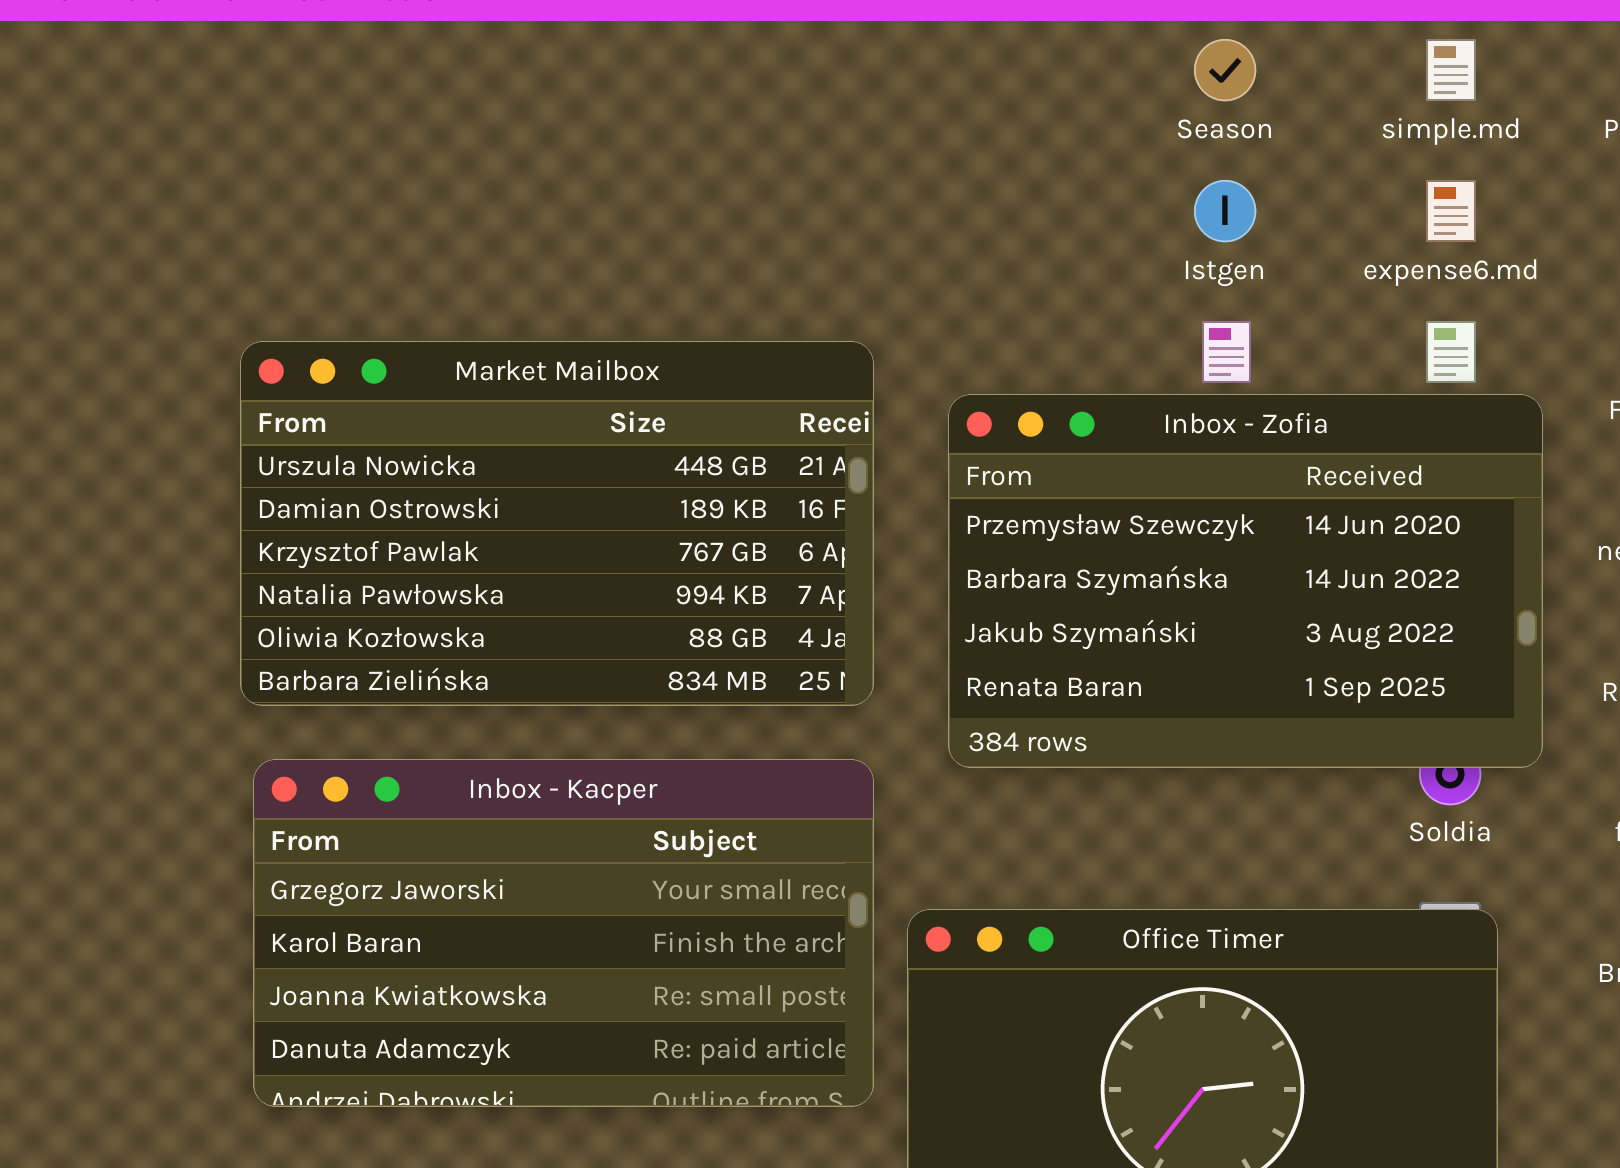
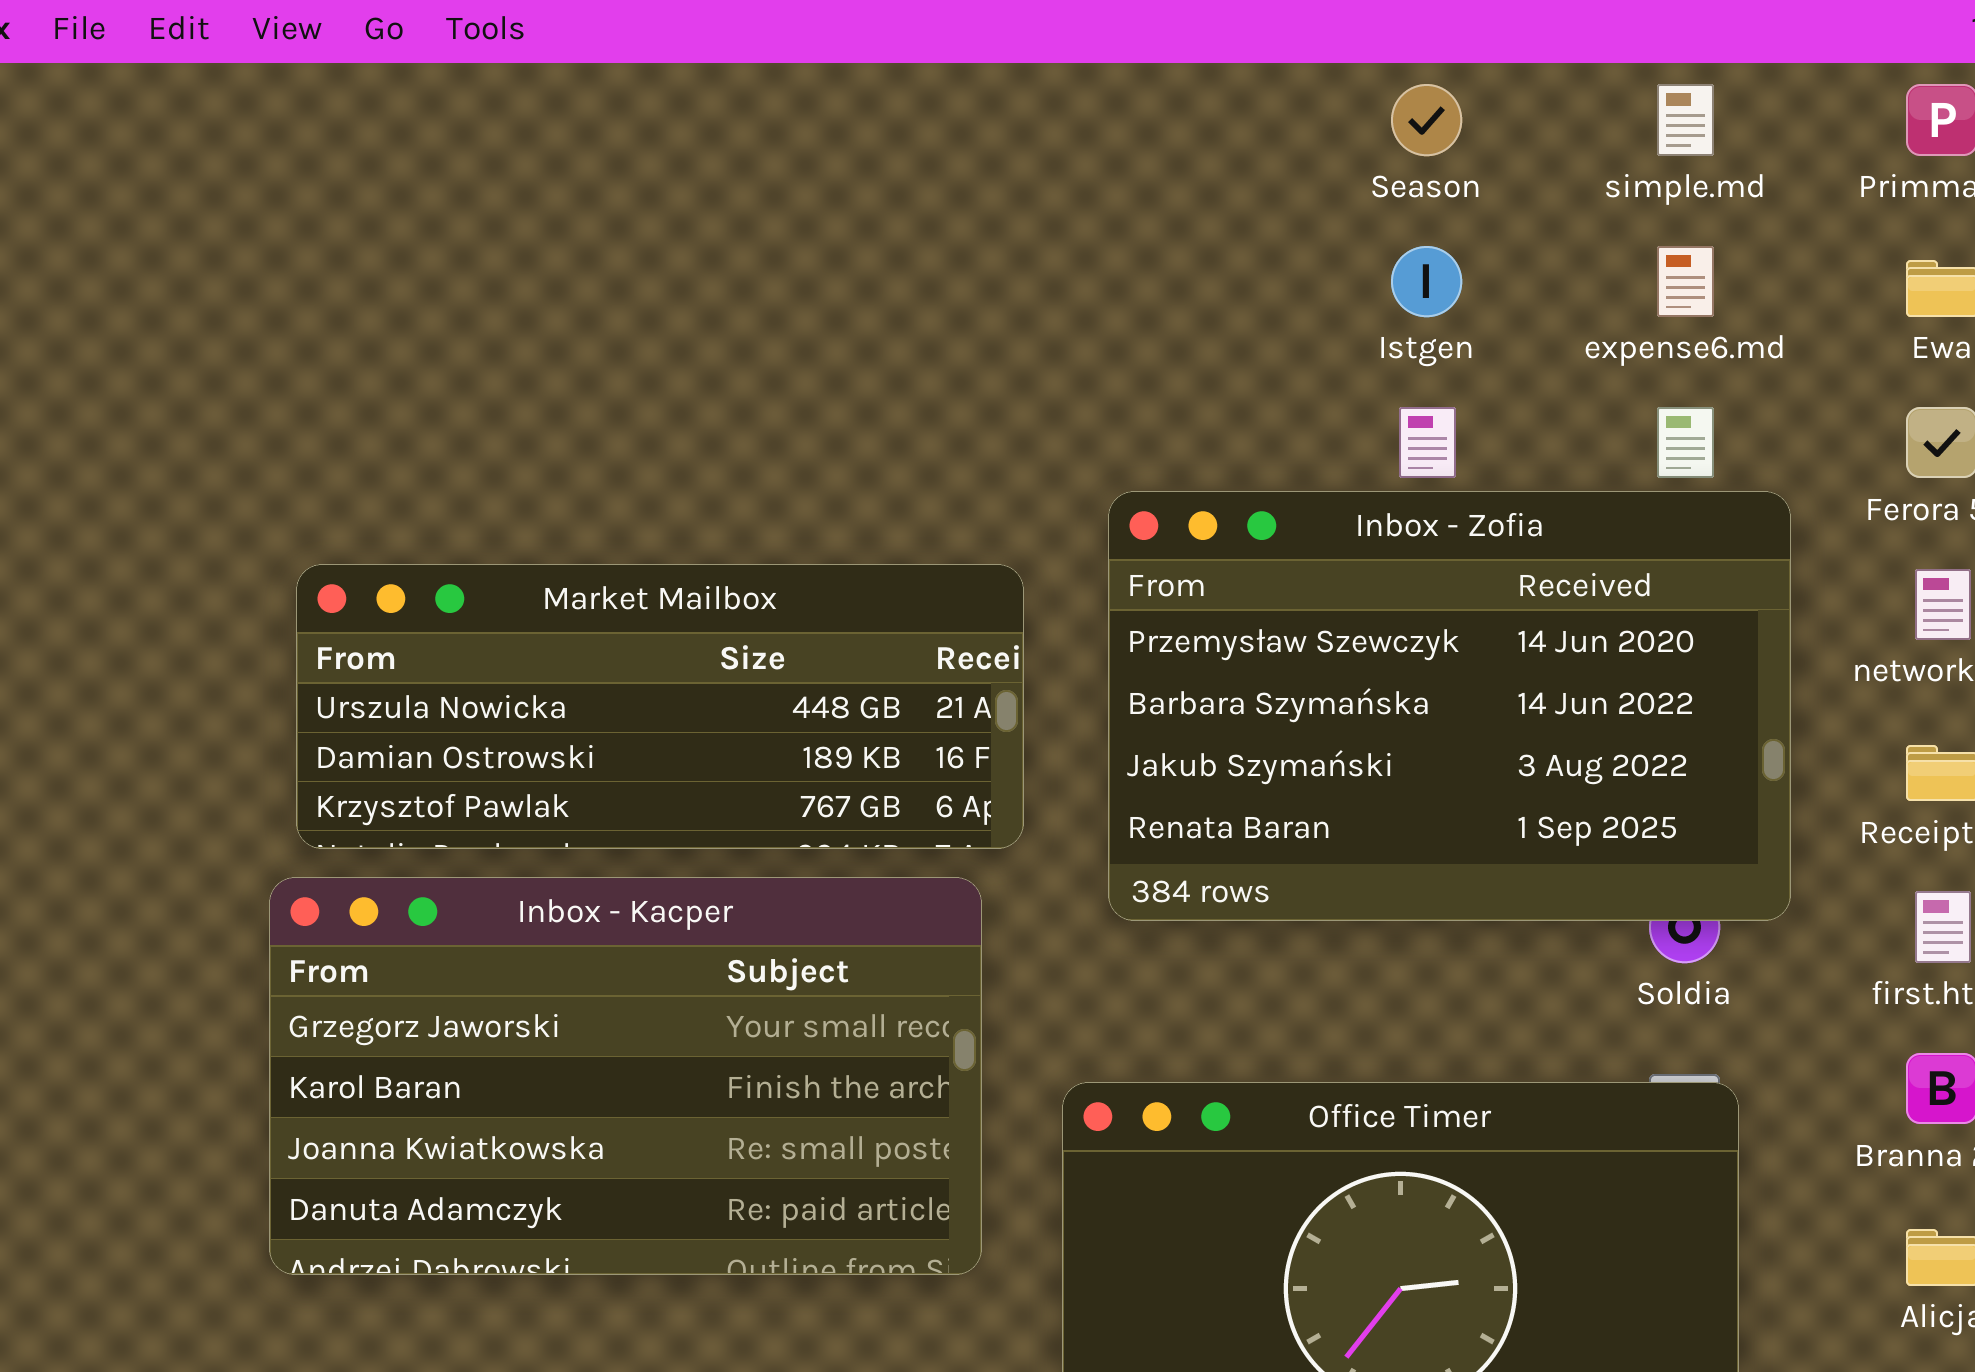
Market Mailbox: [240,341,874,706] -> [296,564,1024,849], resized
Inbox - Kacper: [253,759,874,1107] -> [269,877,982,1275], moved

